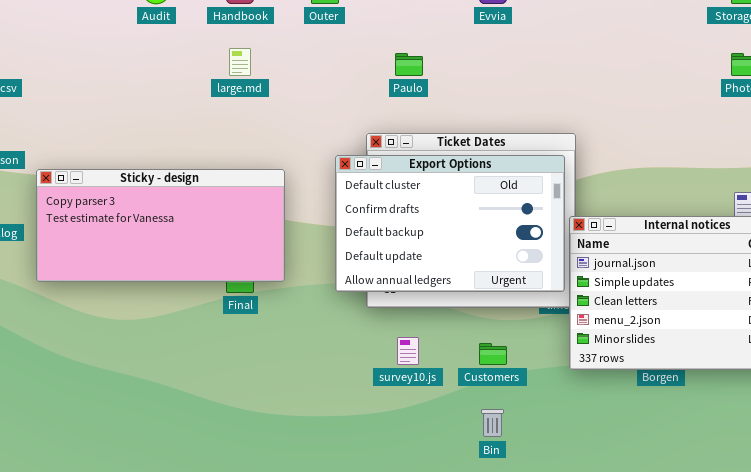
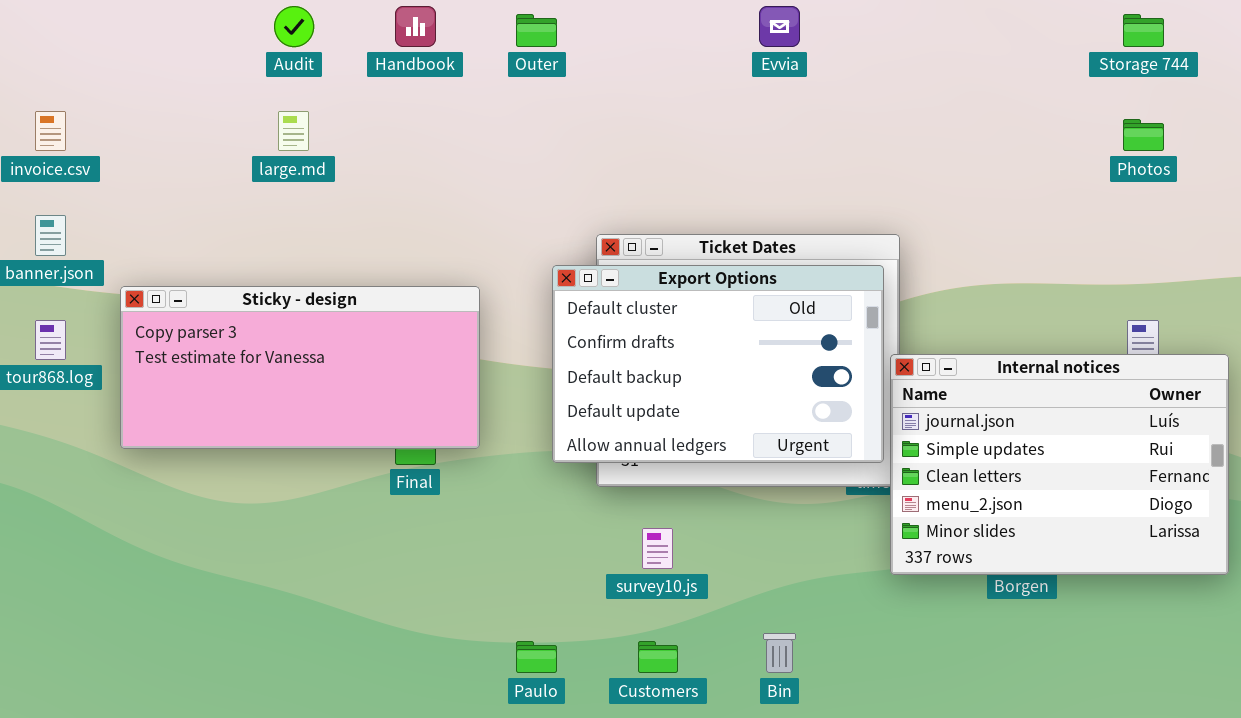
large.md: [229,48,251,76] -> [278,111,309,151], moved
Paulo: [395,53,423,76] -> [516,641,557,673], moved
Customers: [479,343,507,365] -> [638,641,678,673], moved

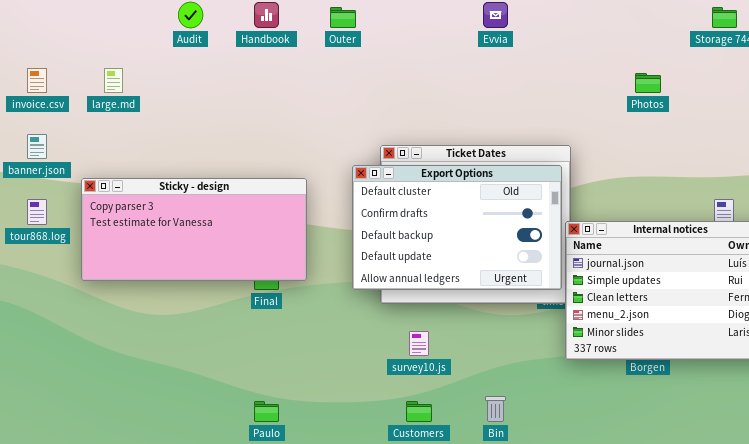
large.md: [278,111,309,151] -> [104,68,123,93], moved
Photos: [1123,119,1164,151] -> [635,73,661,93], moved
Paulo: [516,641,557,673] -> [254,401,279,422], moved

